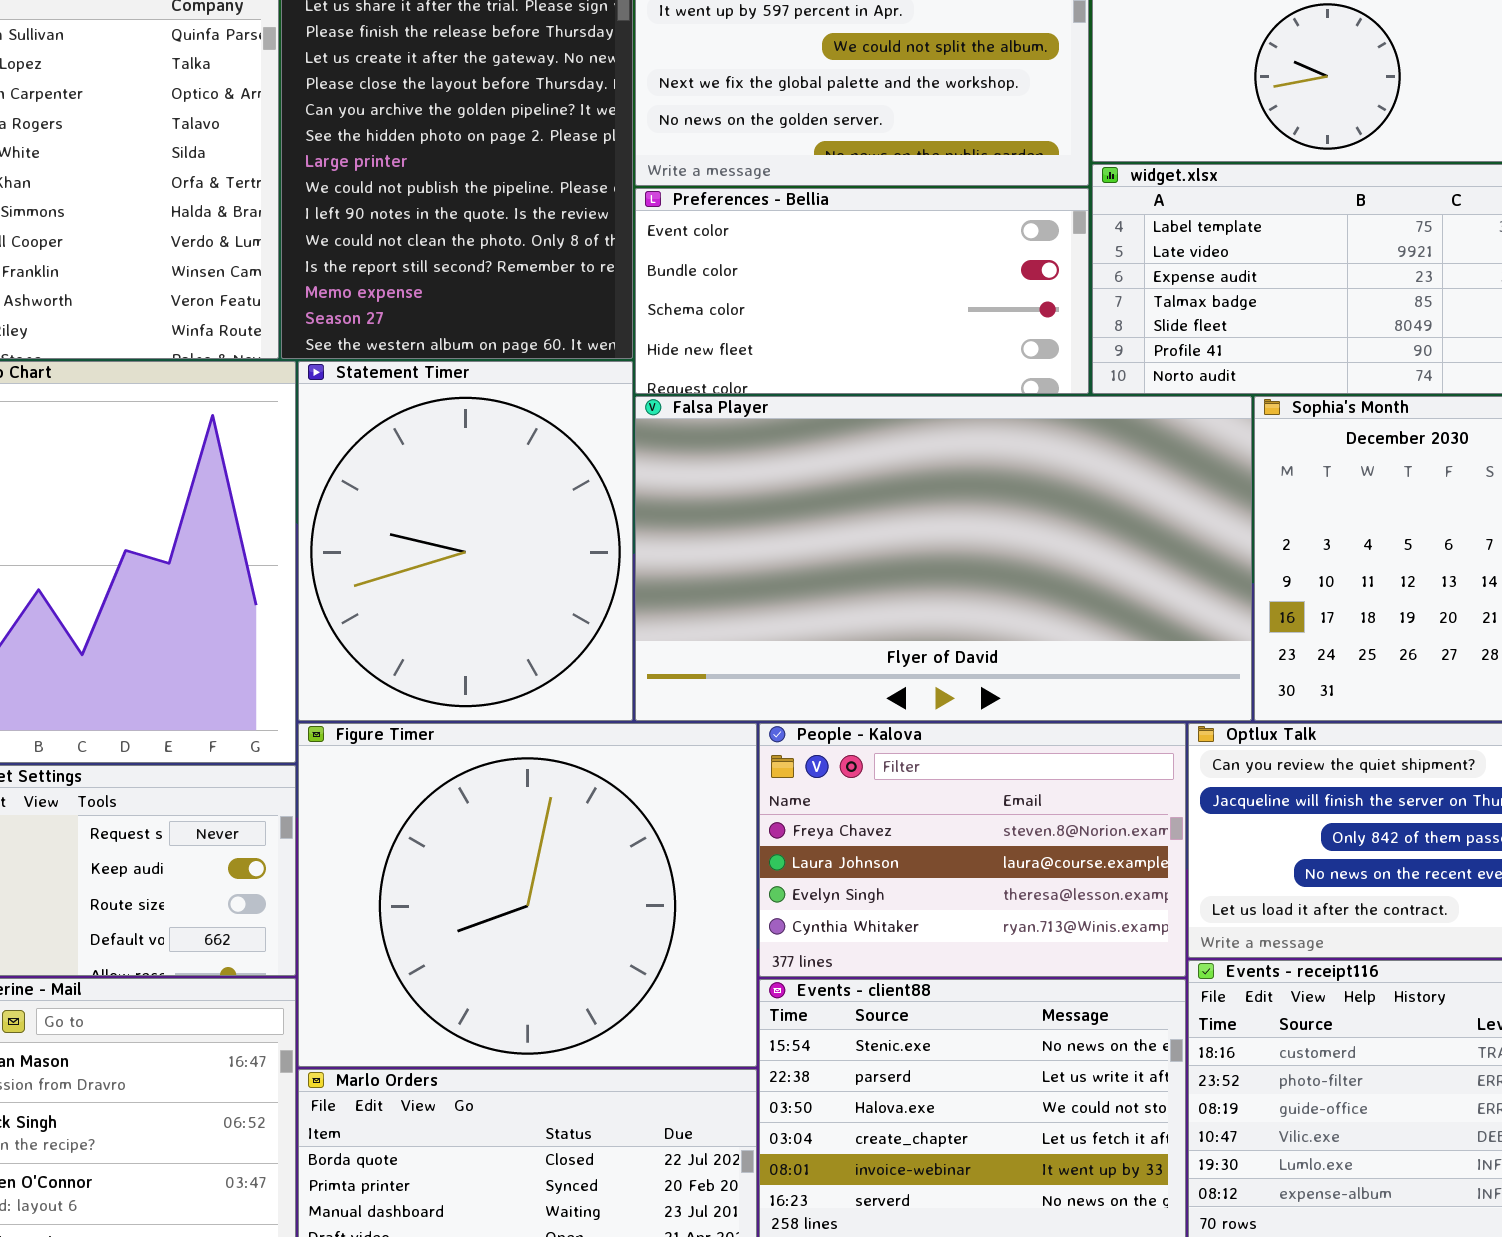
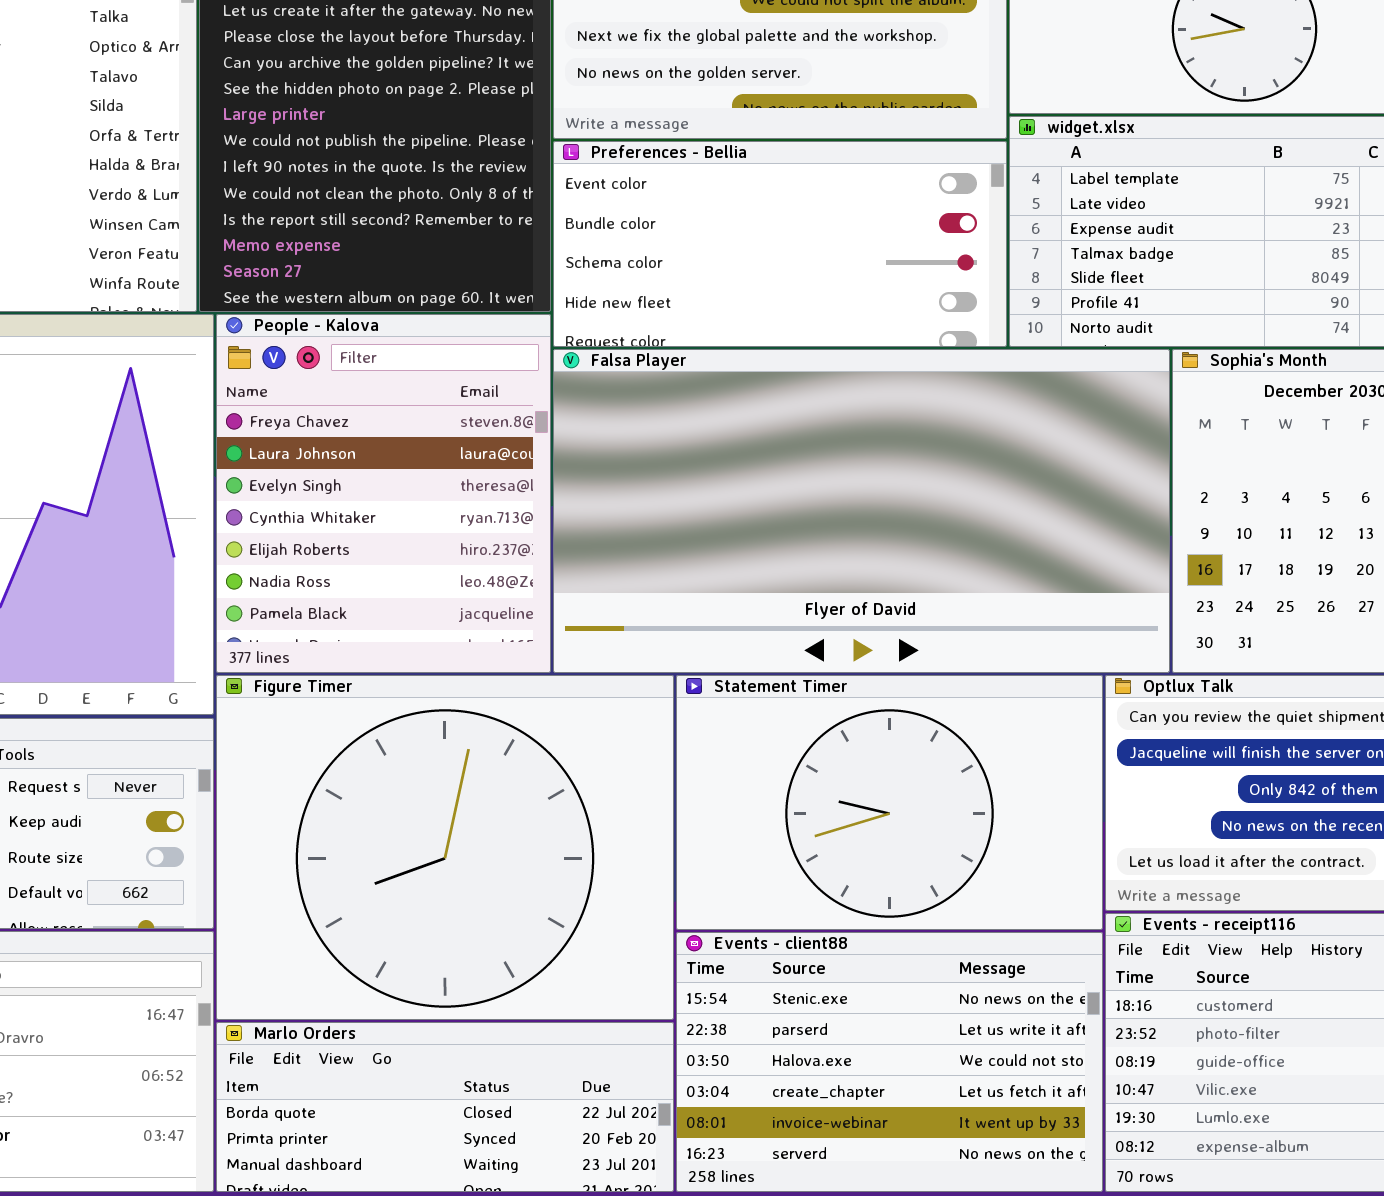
Statement Timer: [298,361,633,721] -> [676,675,1103,930], moved, resized
People - Kalova: [759,723,1186,977] -> [216,314,551,673], moved, resized

